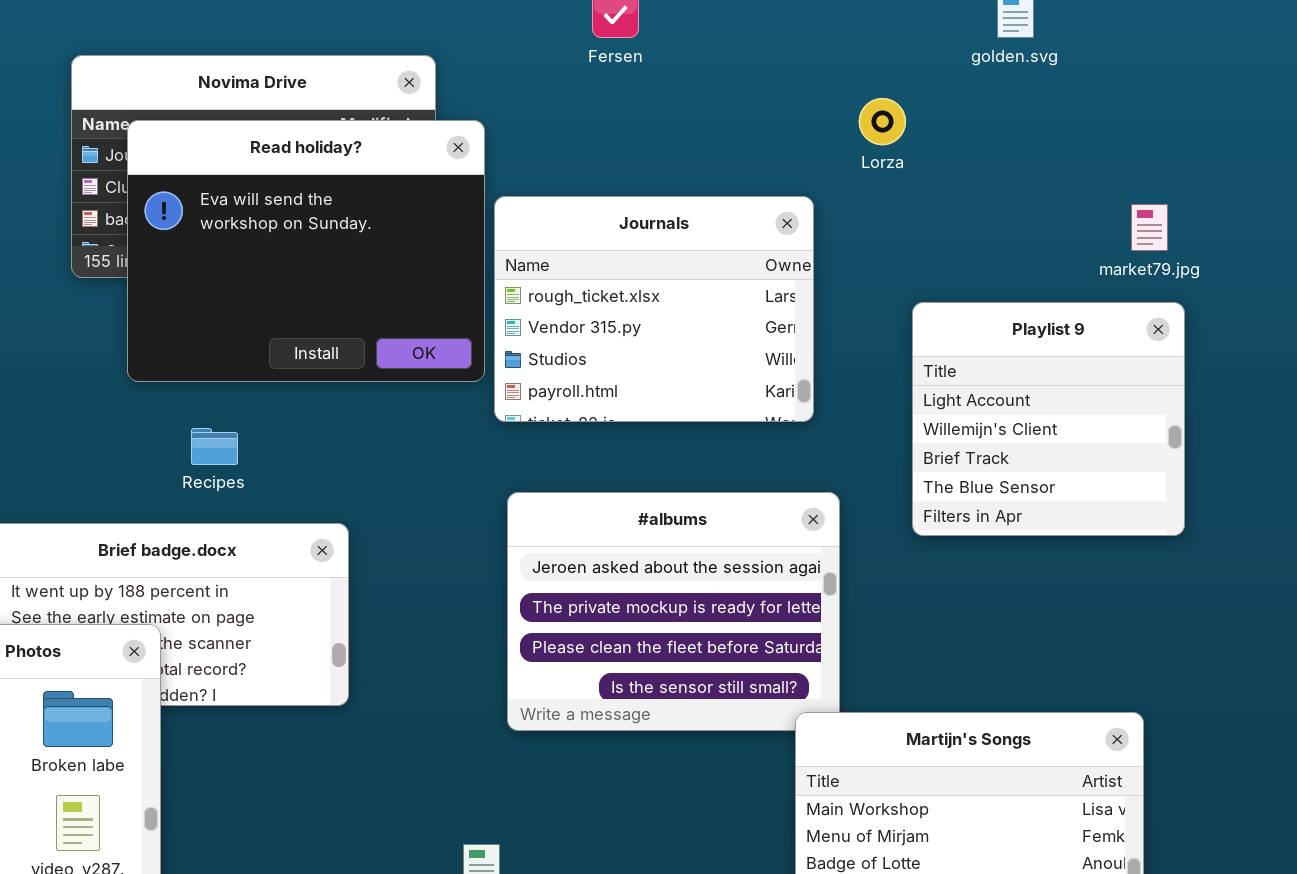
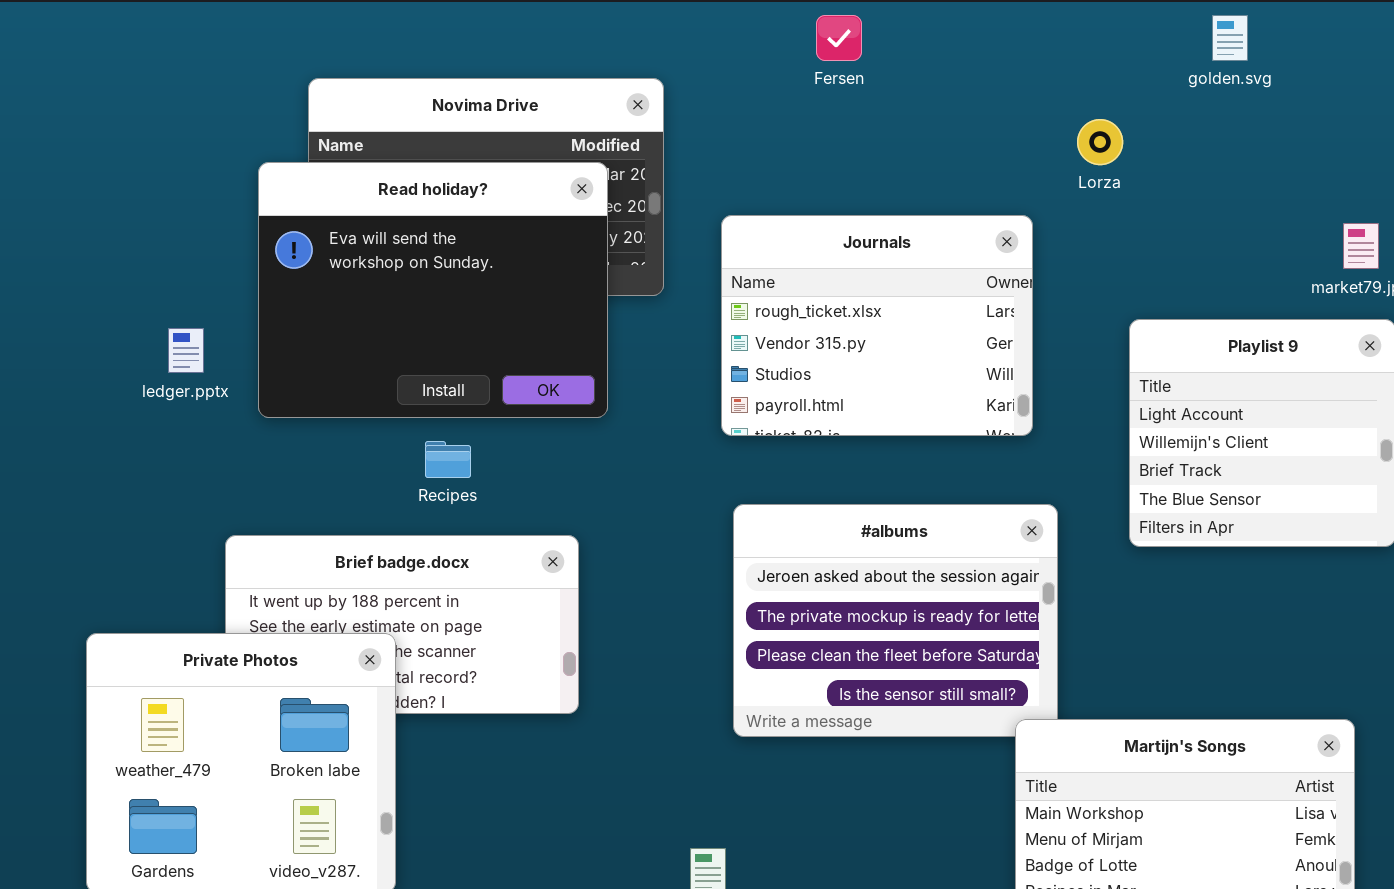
Read holiday?: [127,120,485,382] -> [258,162,608,418], moved

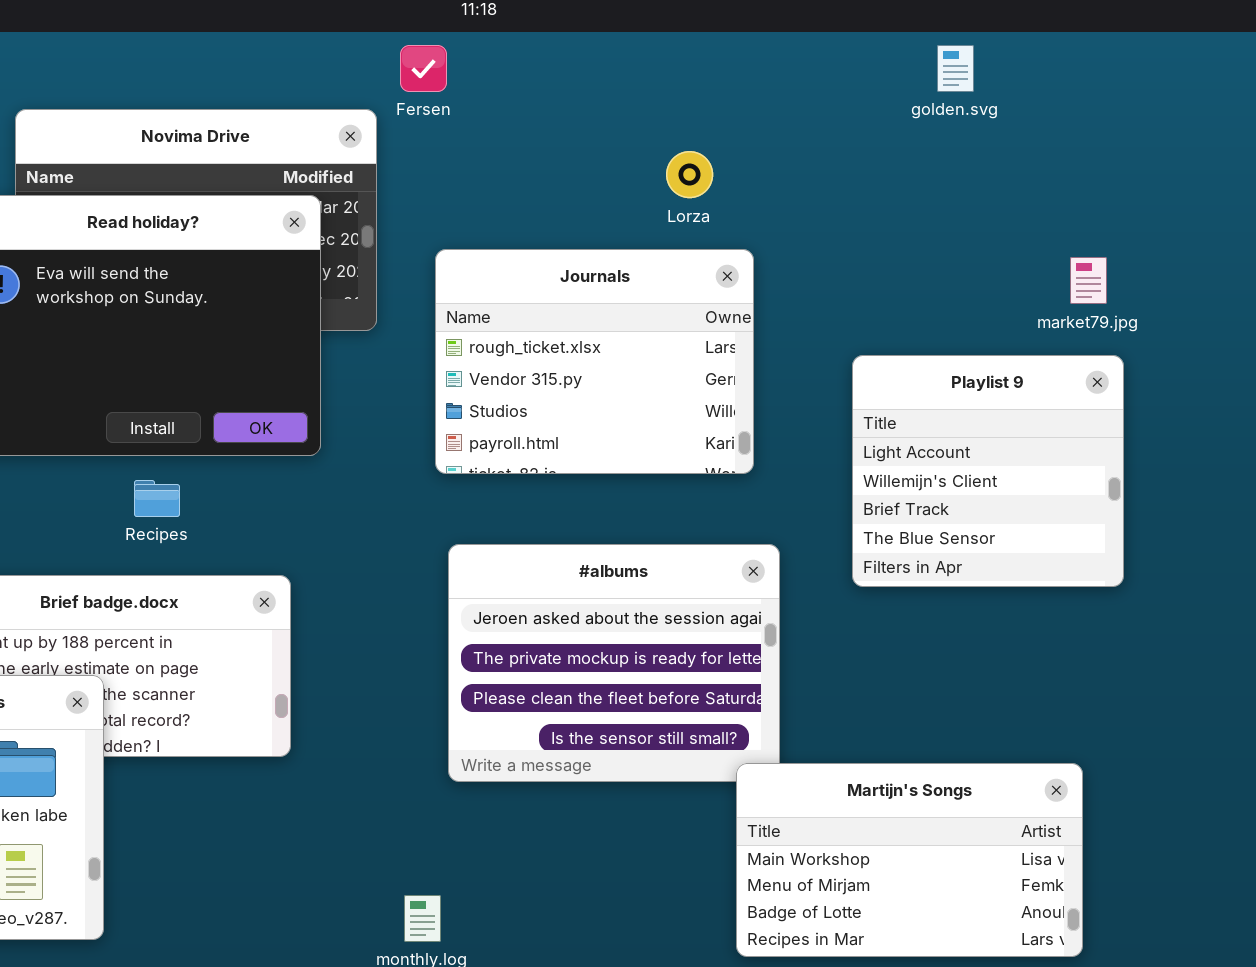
Fersen: [816,15,862,61] -> [400,45,447,92], moved
Lorza: [1077,119,1123,165] -> [666,151,713,198], moved

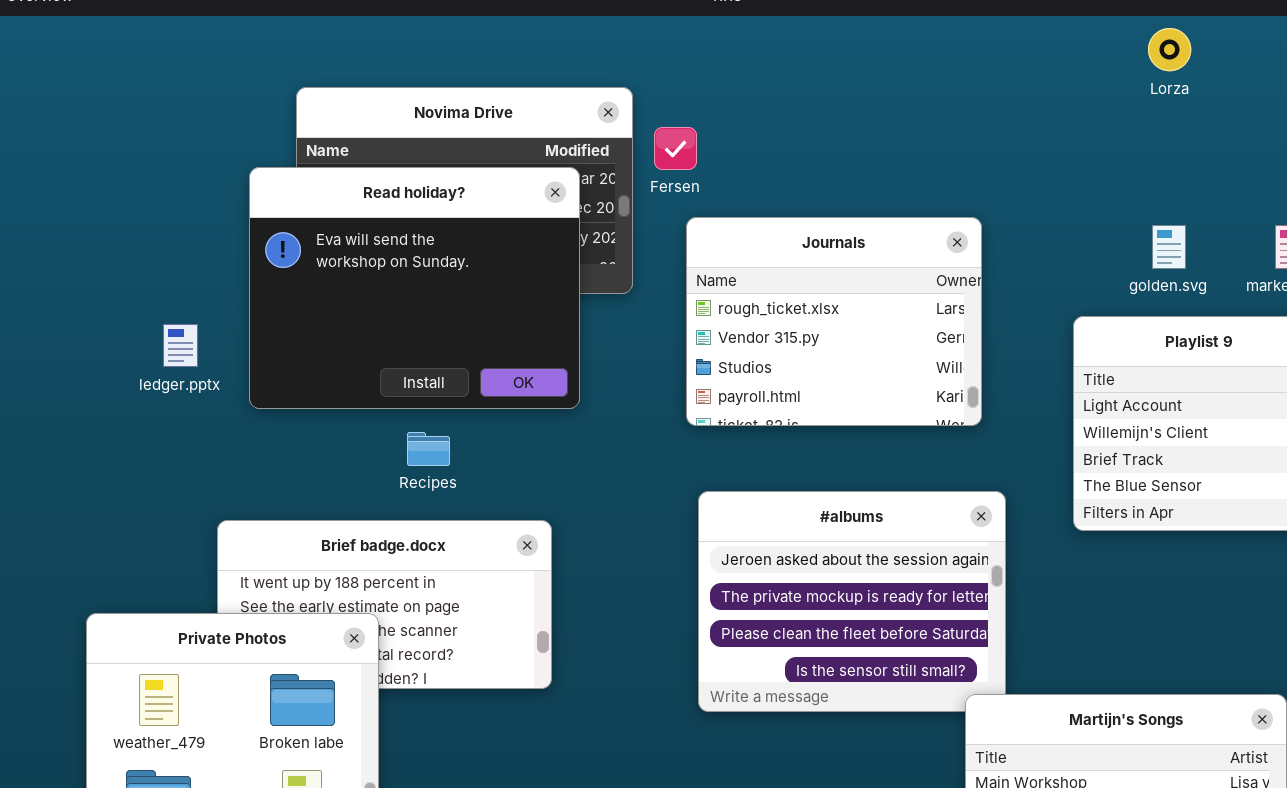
Fersen: [400,45,447,92] -> [654,127,697,170], moved
golden.svg: [937,45,974,92] -> [1152,225,1186,269], moved
Lorza: [666,151,713,198] -> [1148,28,1191,71], moved

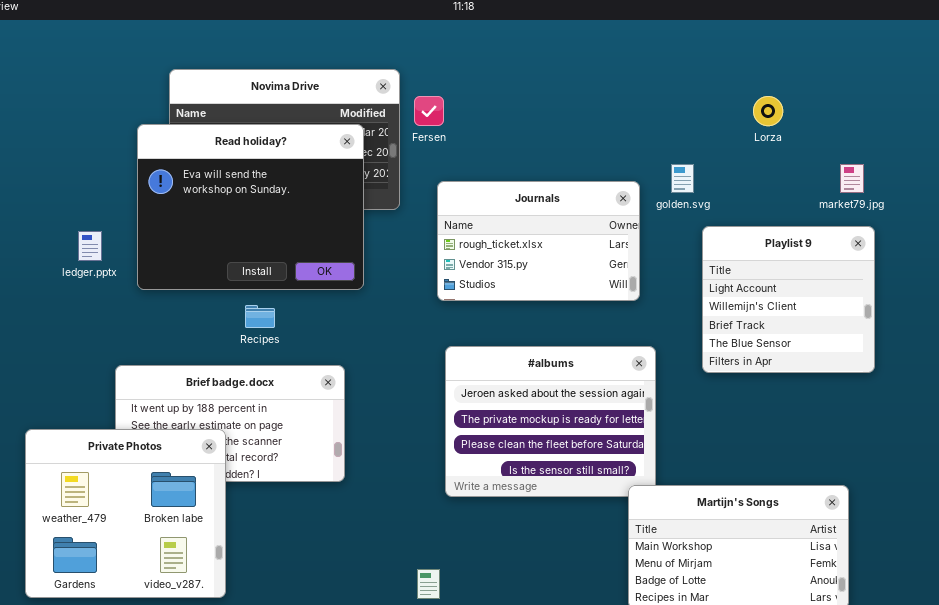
Lorza: [1148,28,1191,71] -> [753,96,783,126], moved
Journals: [686,217,982,426] -> [437,181,640,301], resized
golden.svg: [1152,225,1186,269] -> [671,164,694,193], moved

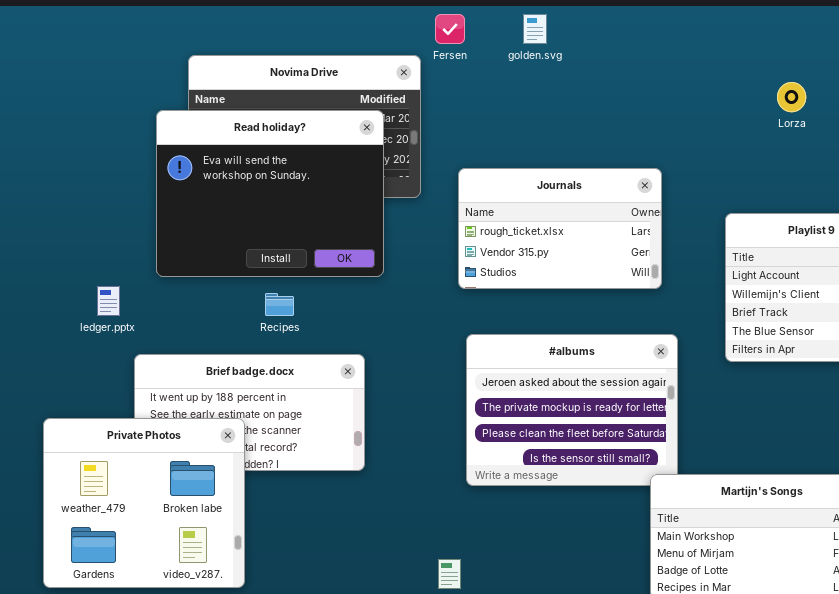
Fersen: [414,96,444,126] -> [435,14,465,44], moved
golden.svg: [671,164,694,193] -> [523,14,547,44], moved
ledger.pptx: [78,231,102,261] -> [97,286,120,316], moved

